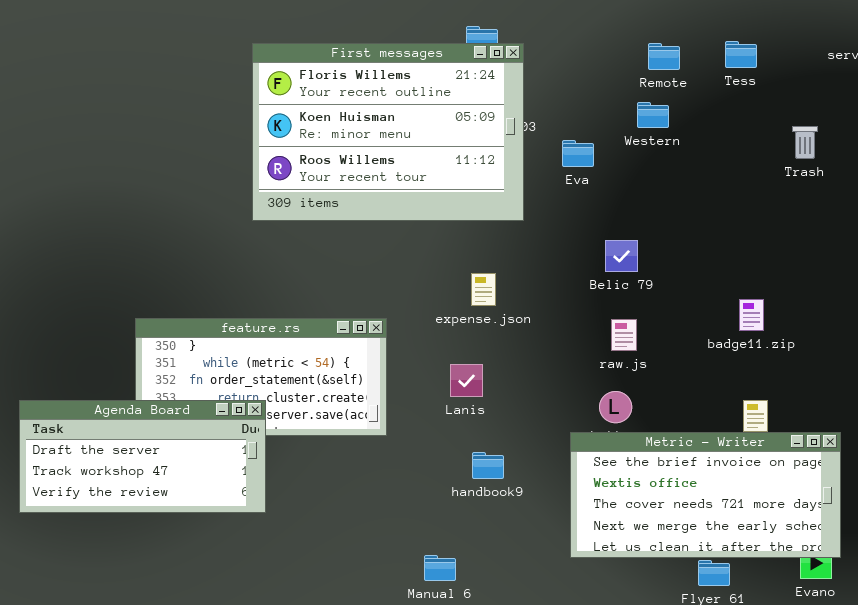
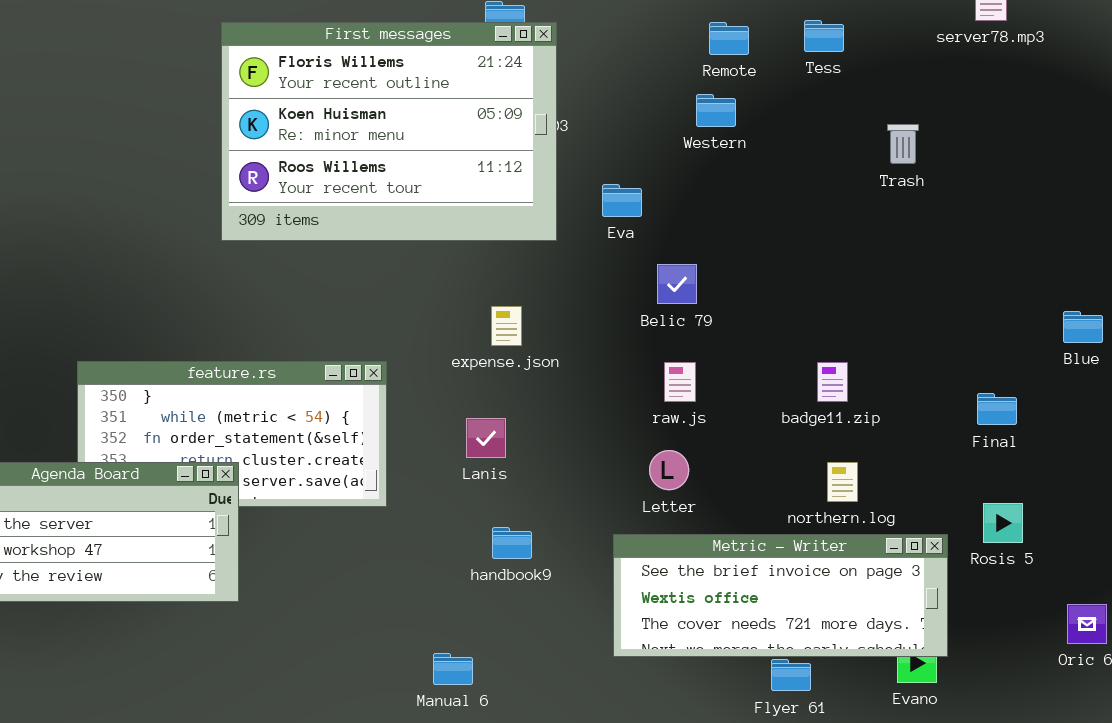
Eva: [562,140,594,167] -> [602,184,642,217], moved
badge11.zip: [739,299,764,331] -> [817,362,848,402], moved
Metric - Writer: [570,432,841,558] -> [613,534,948,657], resized

